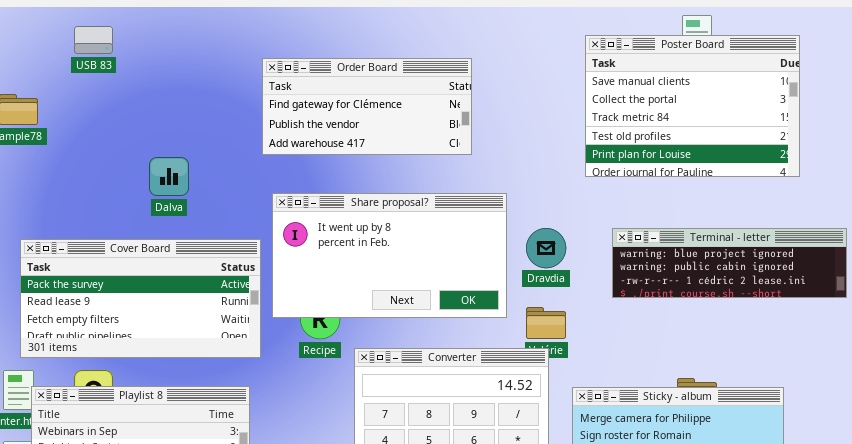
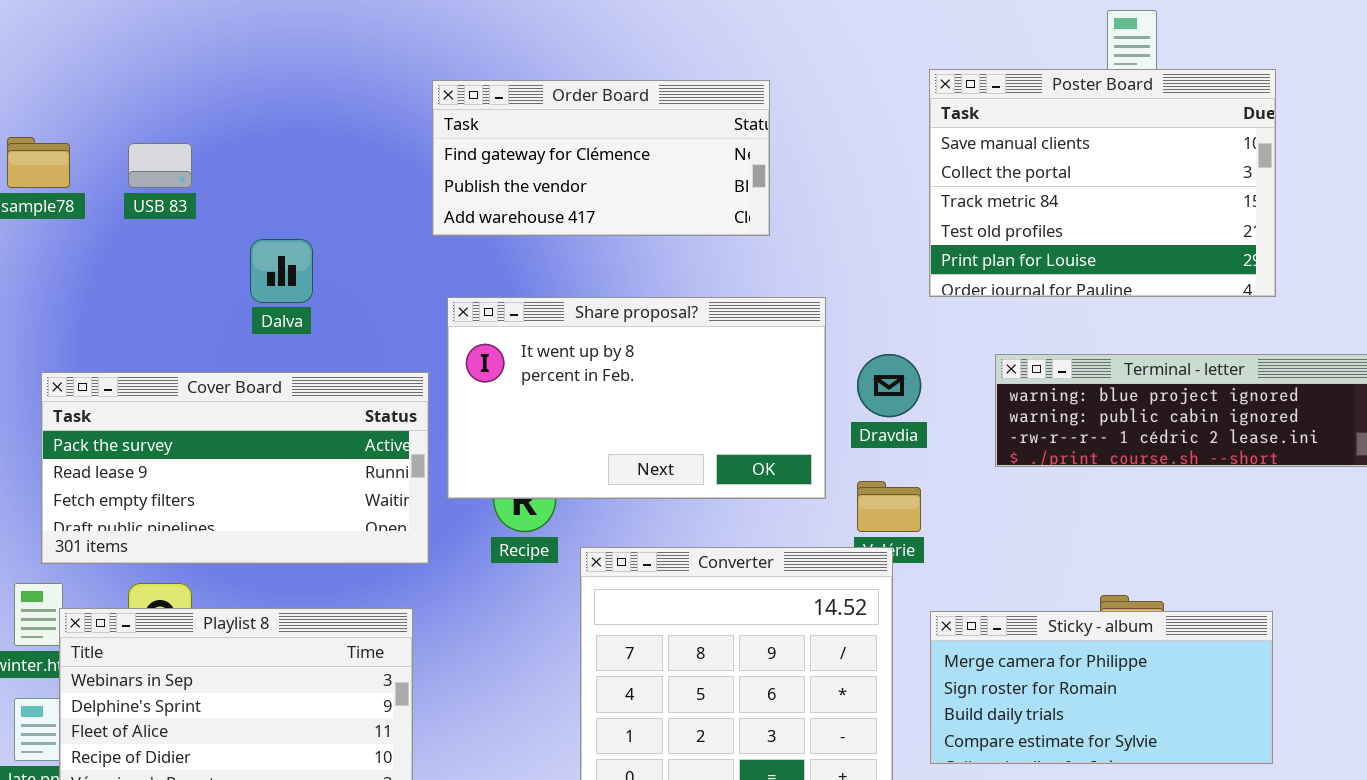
USB 83: [74,26,113,54] -> [128,143,192,188], moved
Poster Board: [585,35,800,177] -> [929,69,1276,297], moved

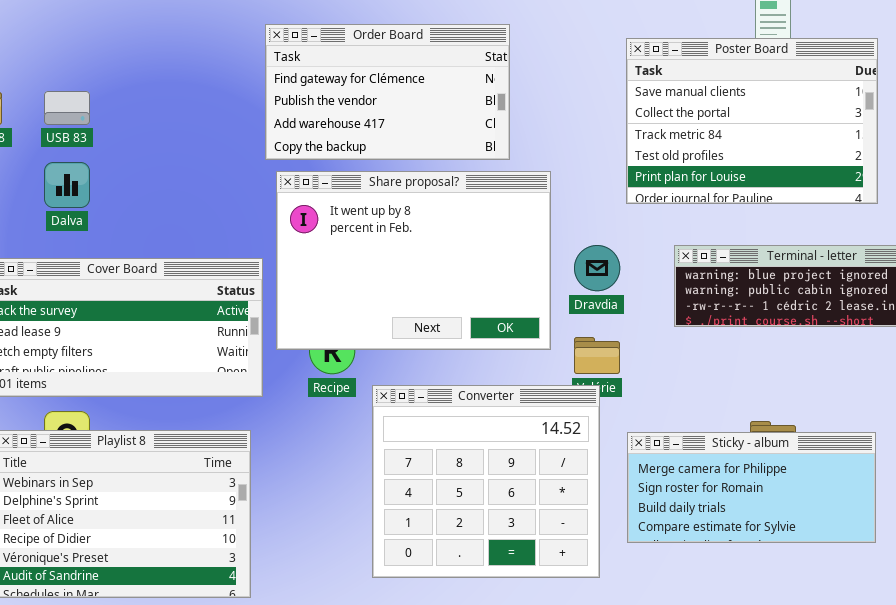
Order Board: [432,80,770,236] -> [265,24,510,160], resized
Dalva: [250,239,313,303] -> [44,162,90,208], moved
Share proposal?: [447,297,826,499] -> [276,171,551,350], resized

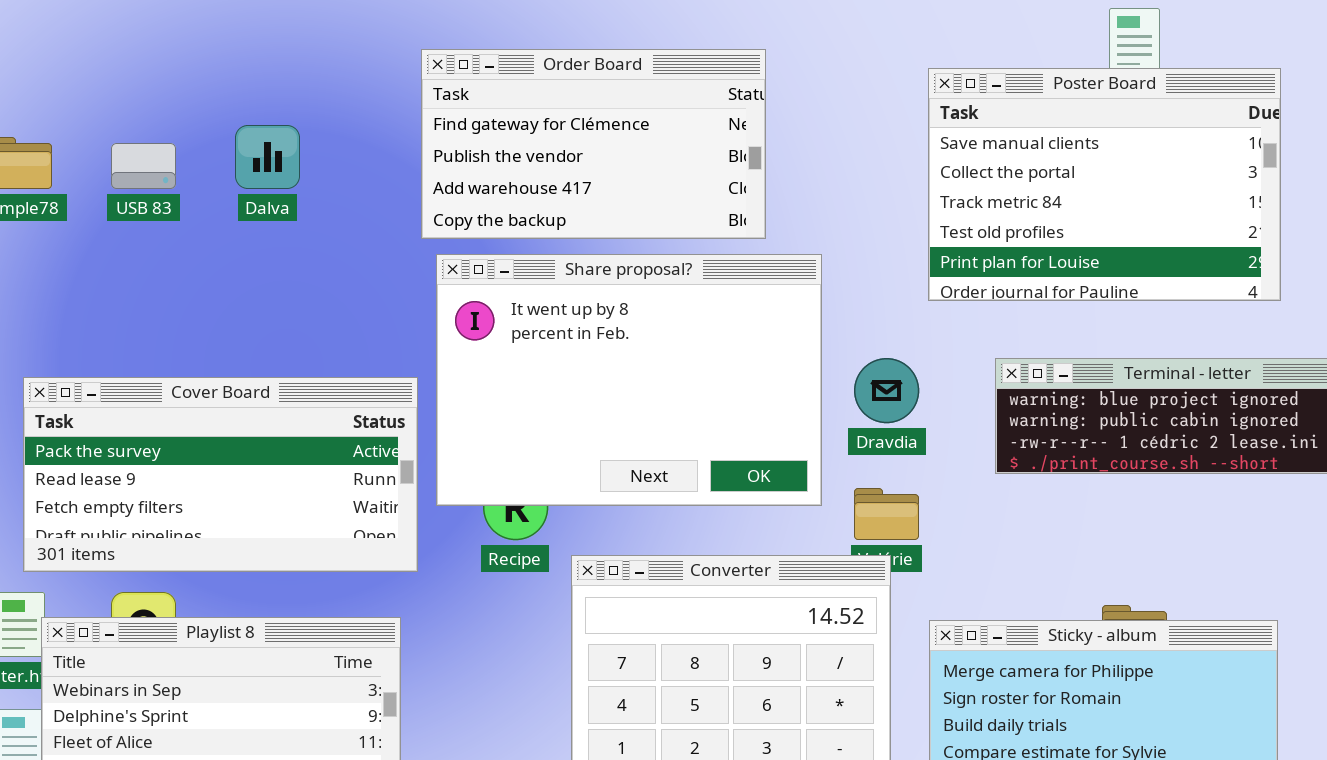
Dalva: [44,162,90,208] -> [235,125,300,189], moved

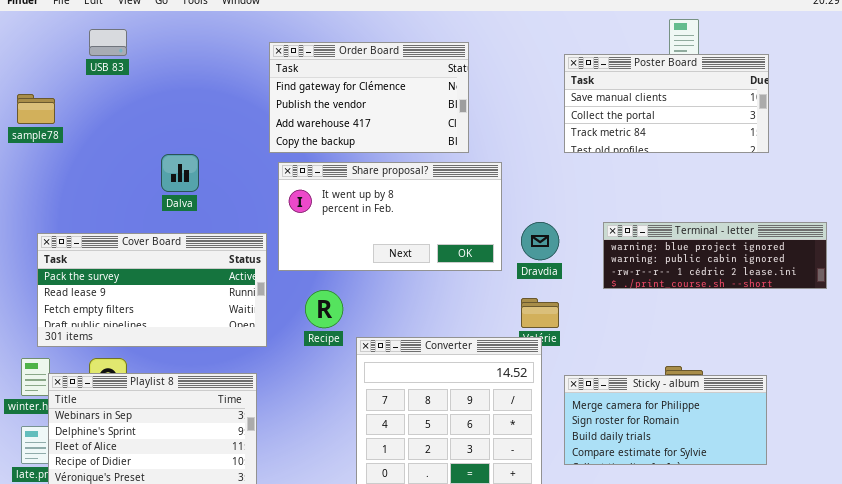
Poster Board: [928,68,1281,301] -> [564,54,769,153], resized
Dalva: [235,125,300,189] -> [161,154,199,192], moved
USB 83: [111,143,176,189] -> [89,29,127,56], moved
Share proposal?: [436,254,822,506] -> [278,162,502,271], resized

